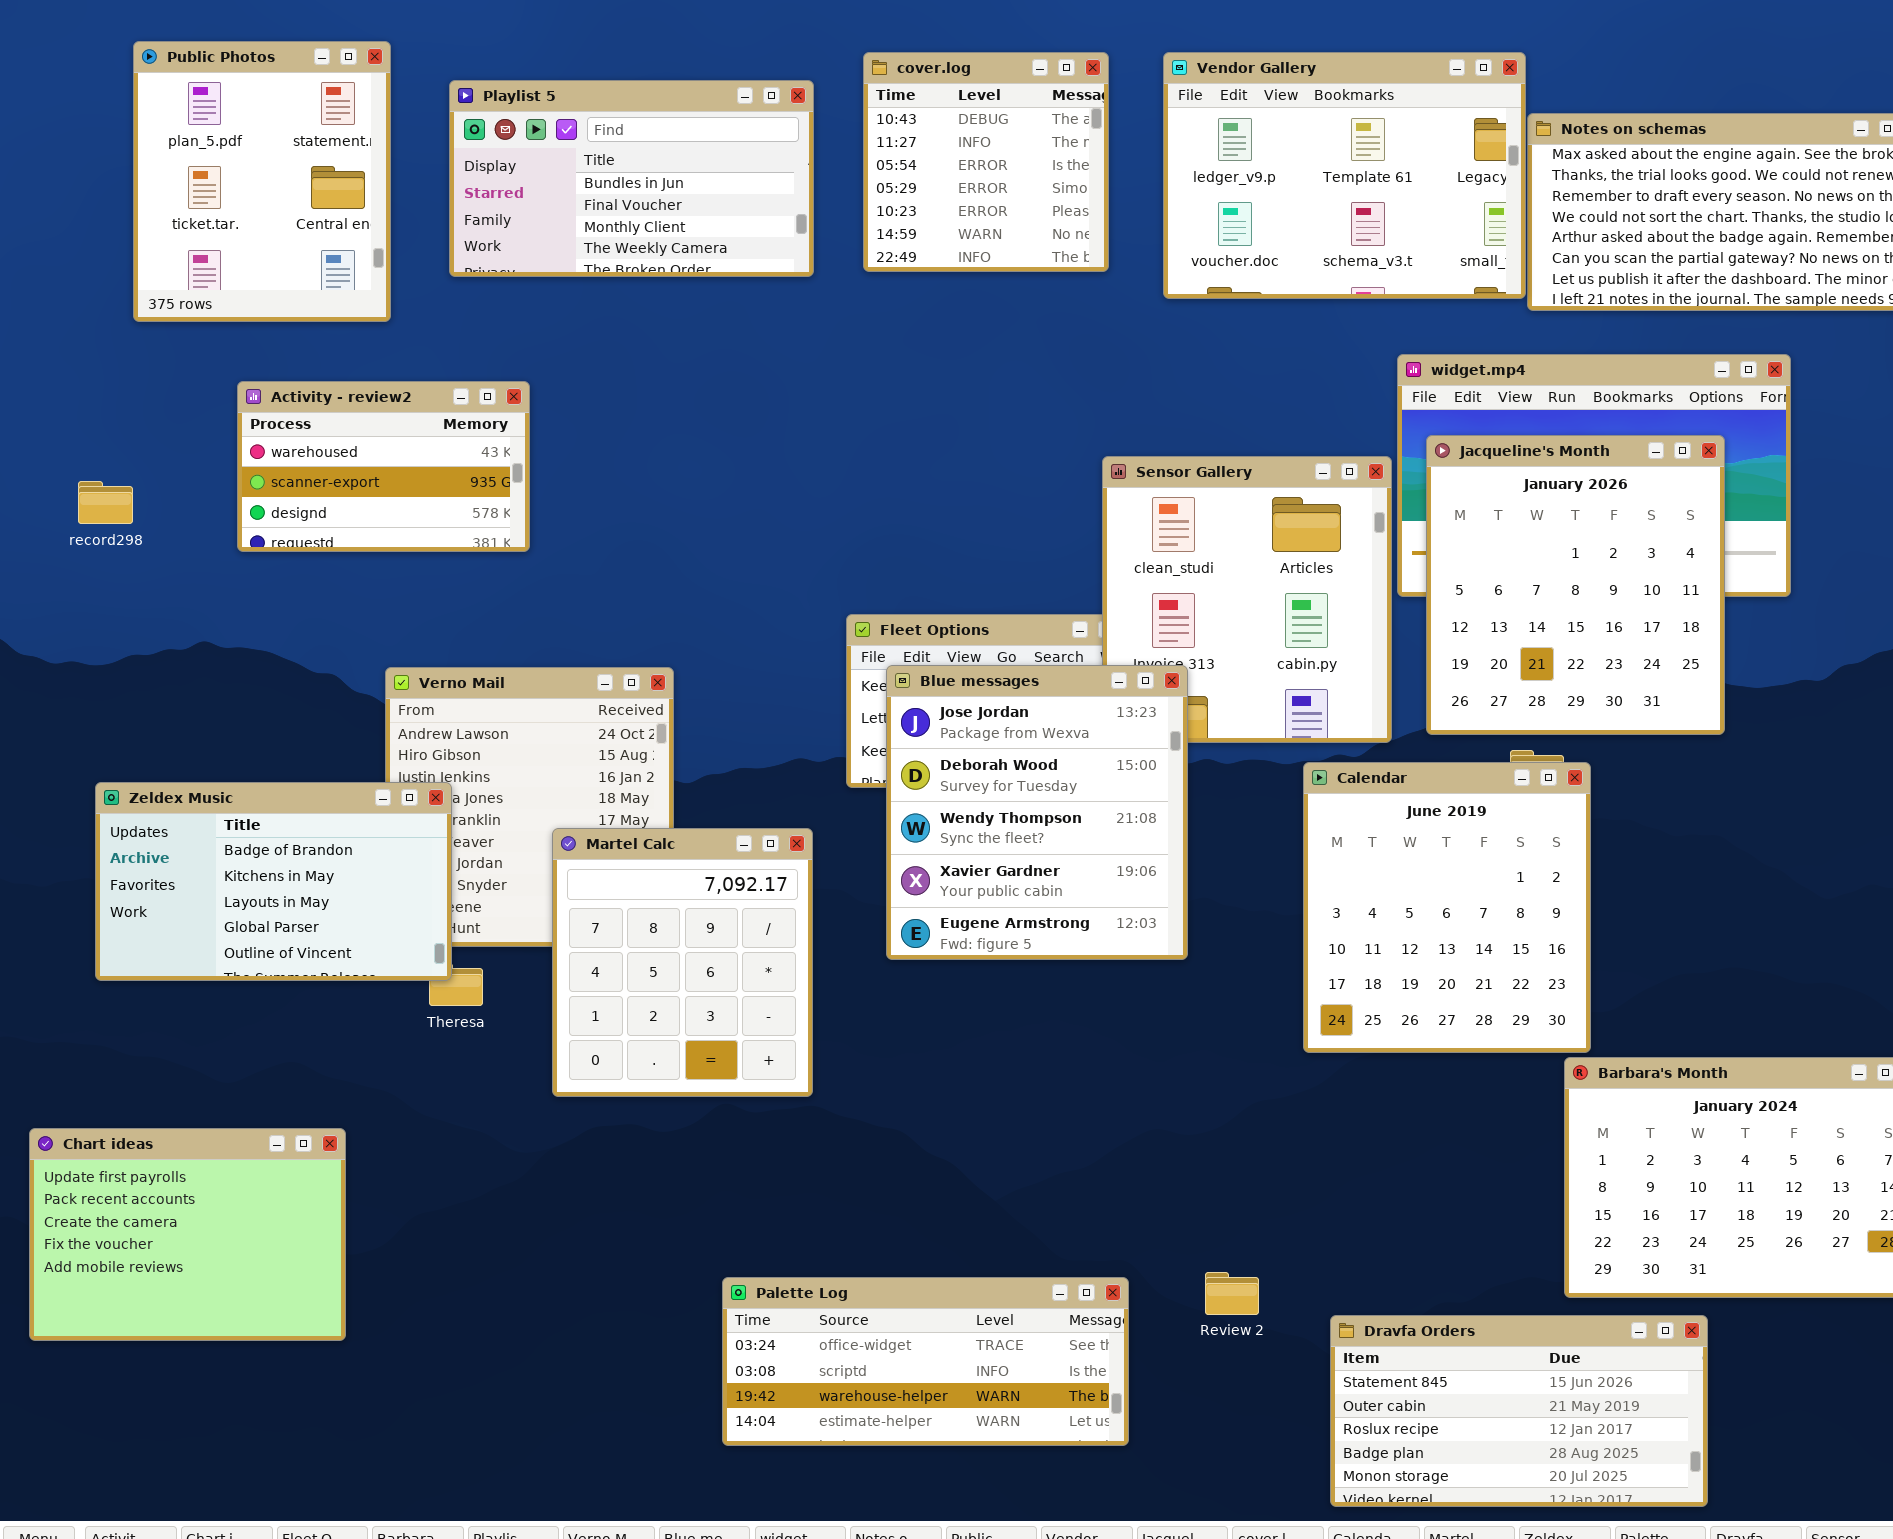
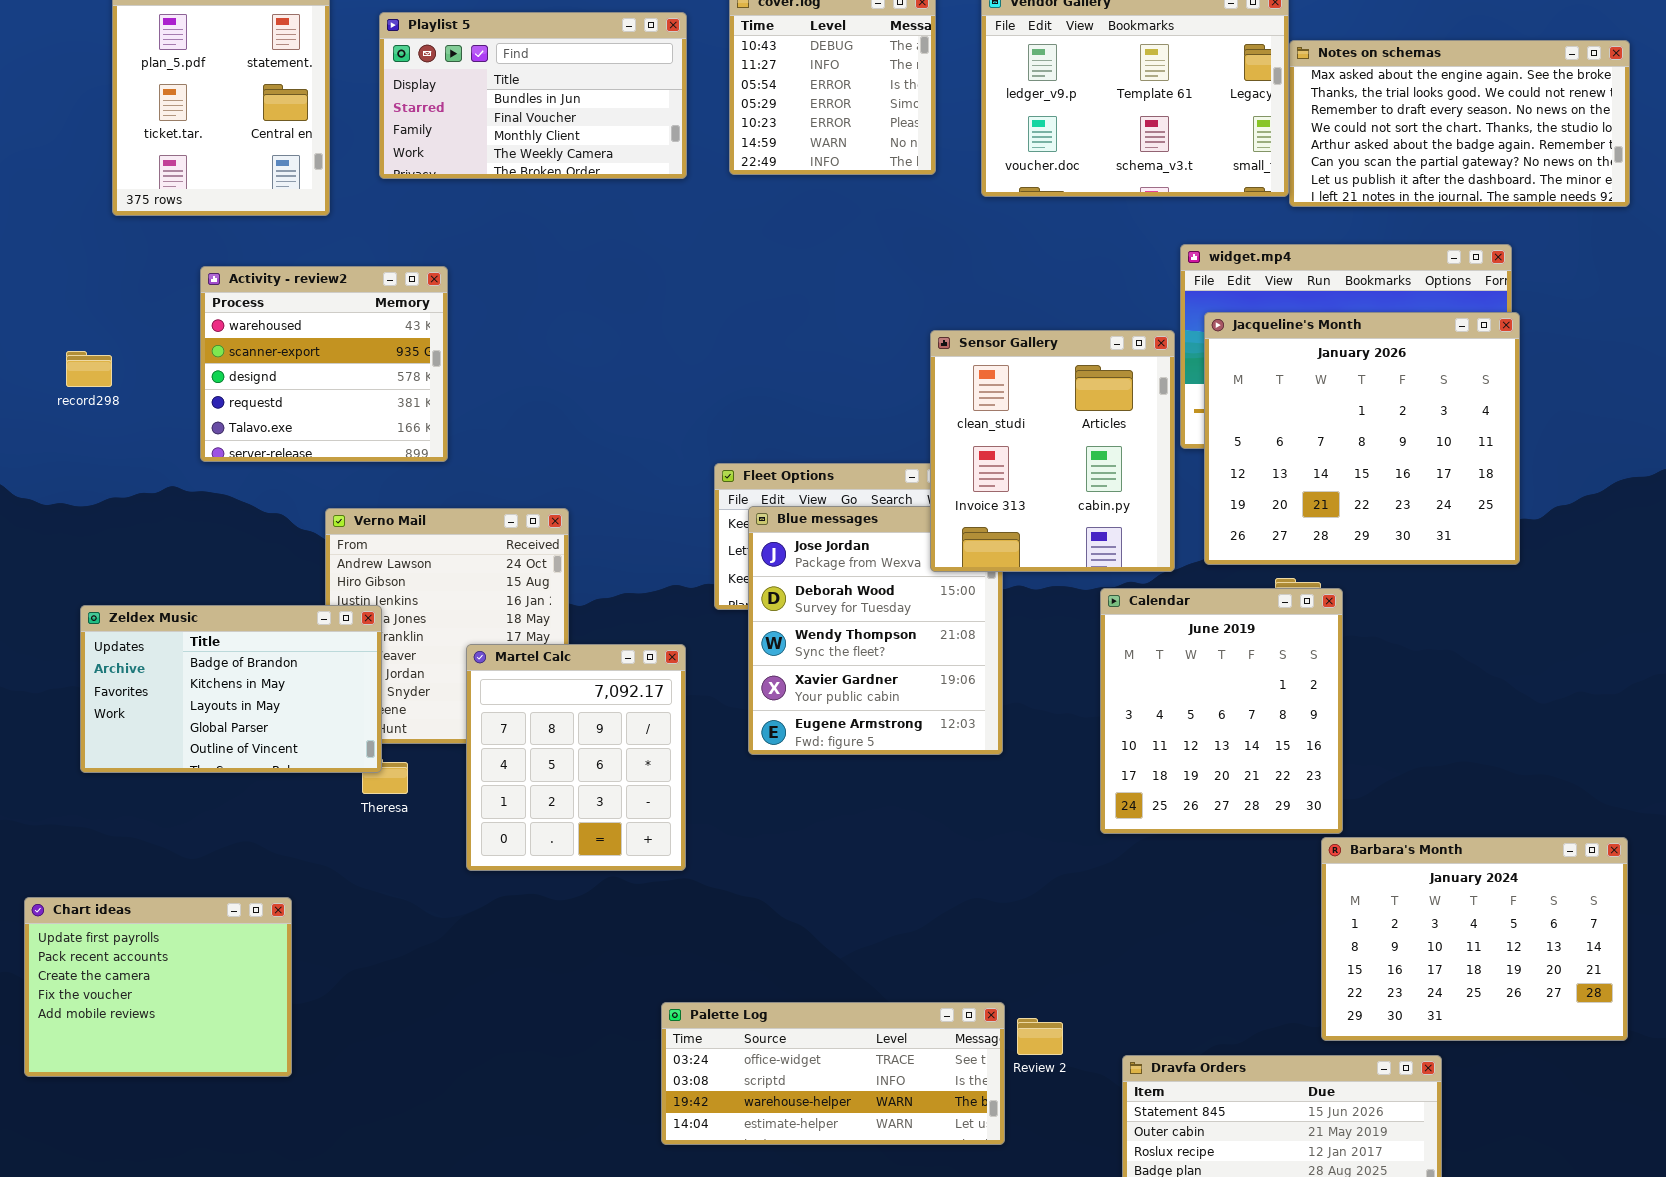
Activity - review2: [237,381,530,552] -> [200,266,448,462], resized
Jacqueline's Month: [1426,435,1725,735] -> [1204,312,1520,565], resized
Sensor Gallery: [1102,456,1392,743] -> [930,330,1175,572], raised
Palette Log: [722,1277,1129,1446] -> [661,1002,1005,1145], moved

